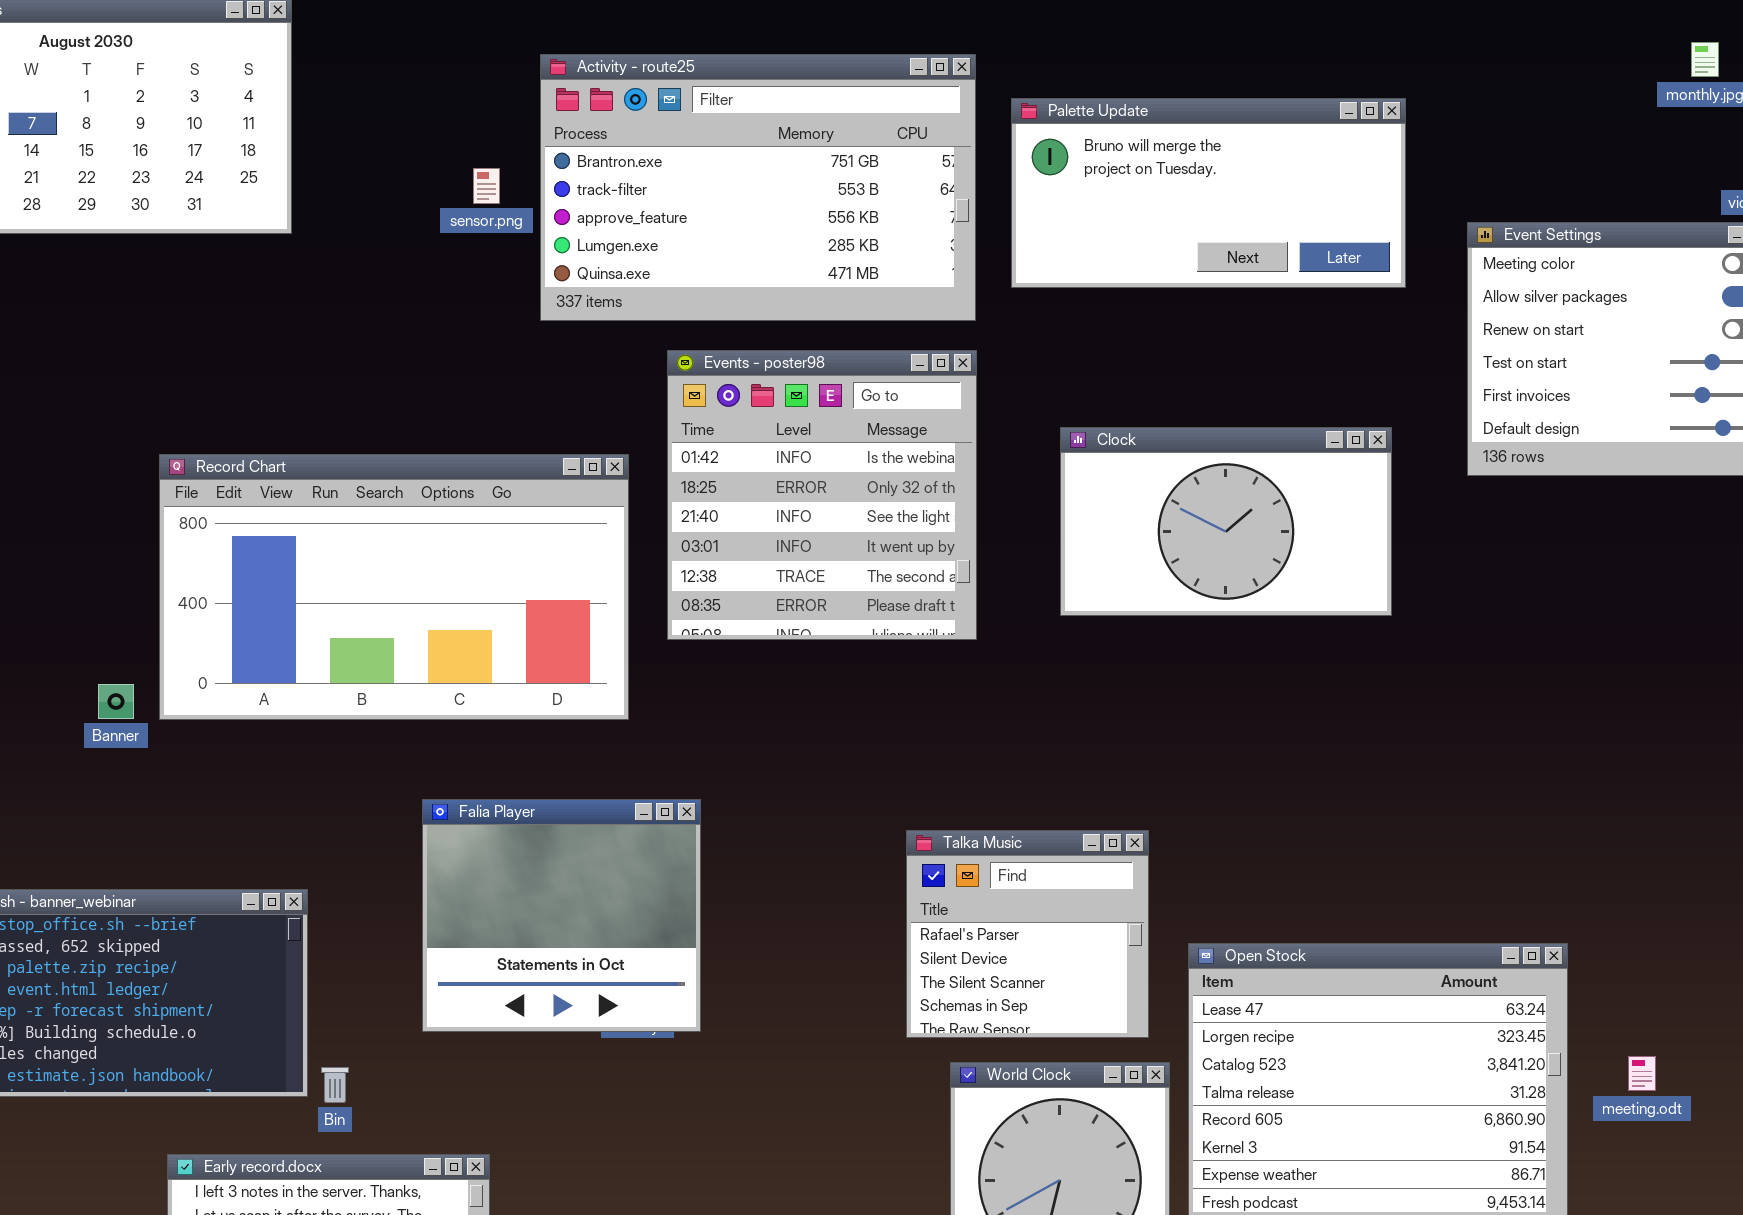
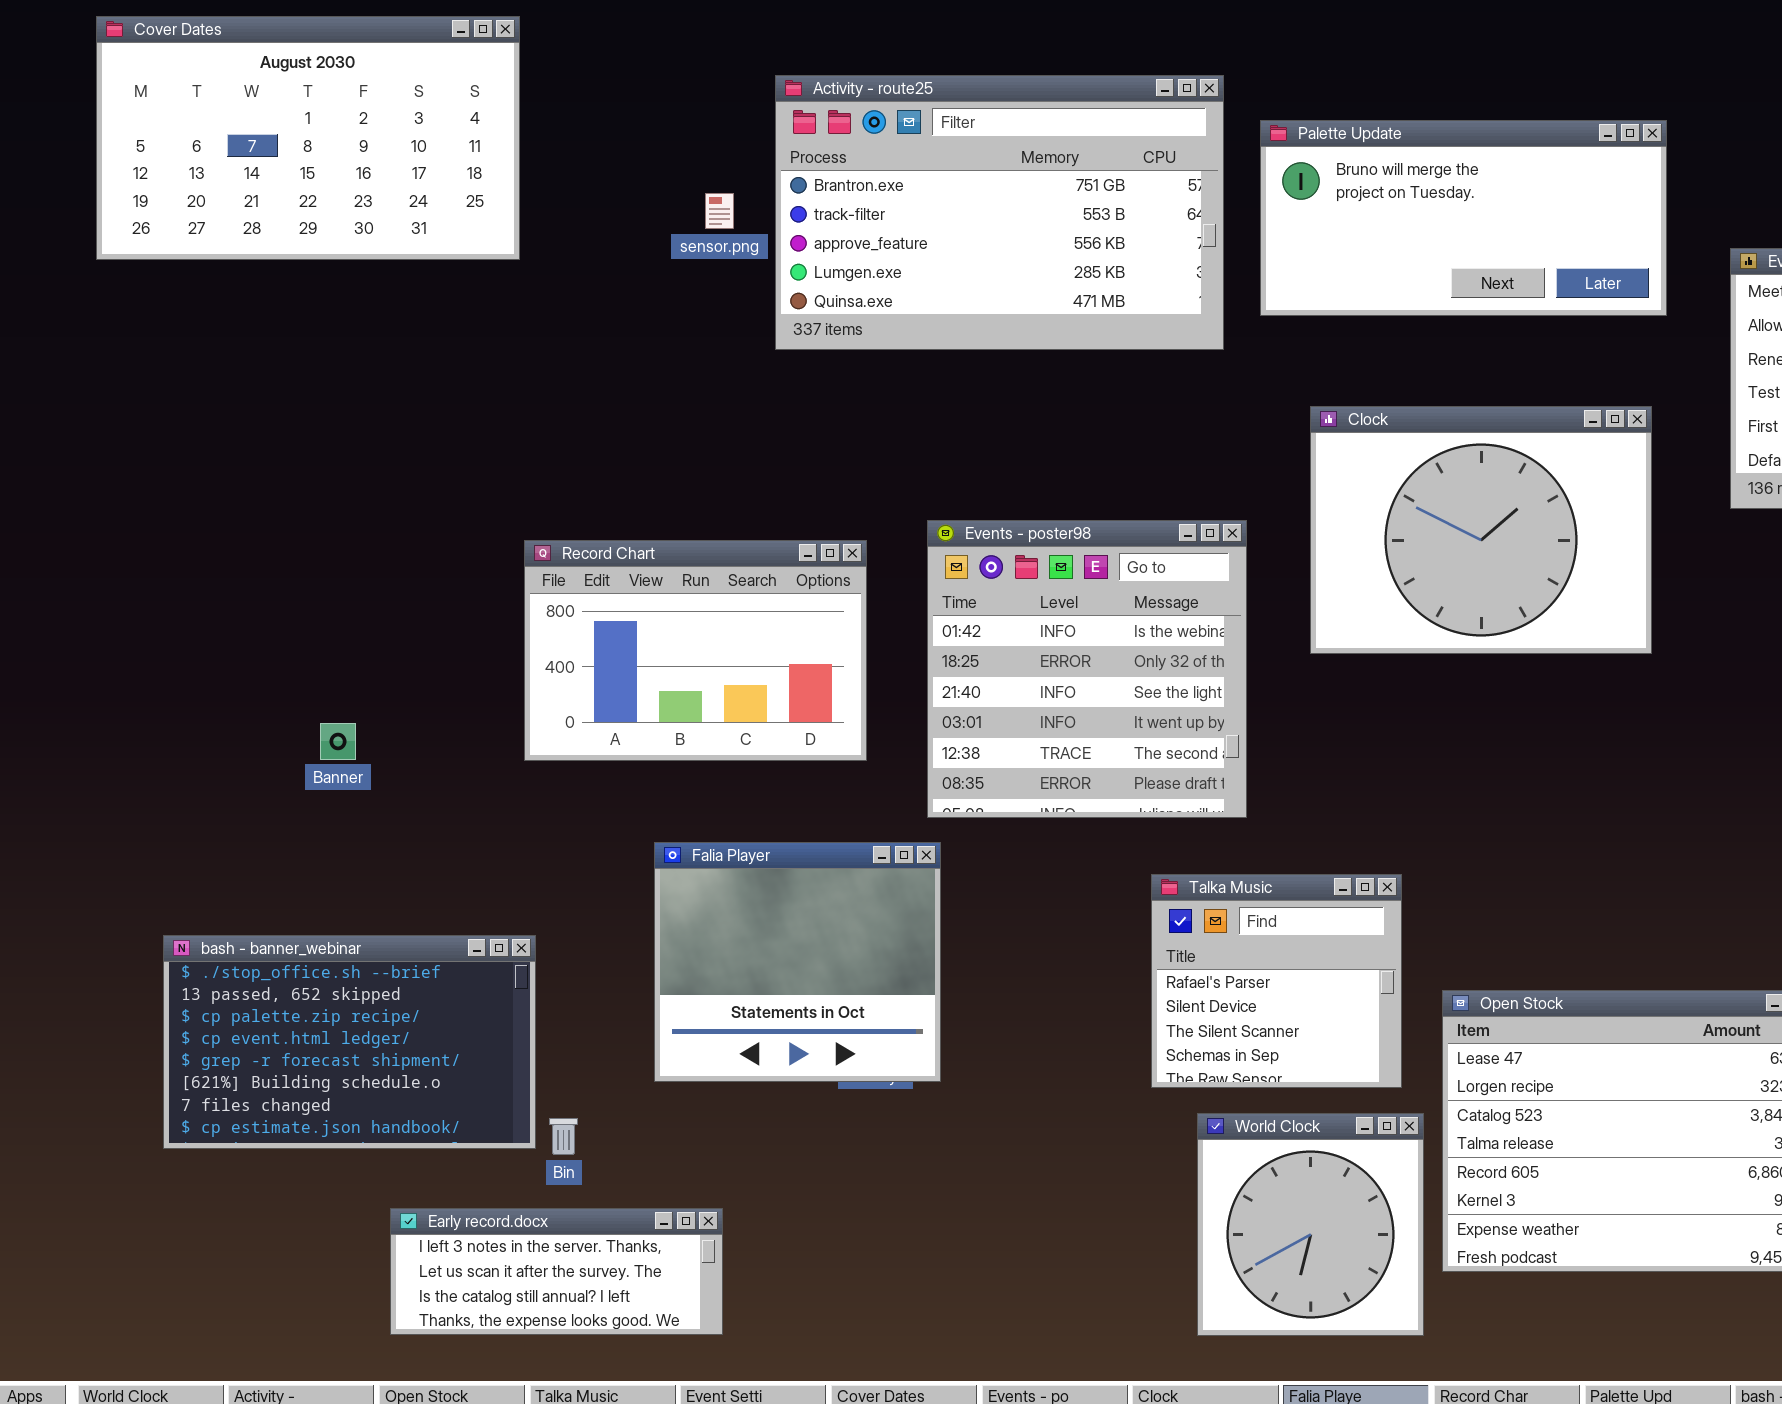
Events - poster98: [667,350,977,640] -> [927,520,1247,818], moved
Clock: [1060,427,1392,616] -> [1310,406,1652,654], resized
Record Chart: [159,454,629,720] -> [524,540,867,761], resized

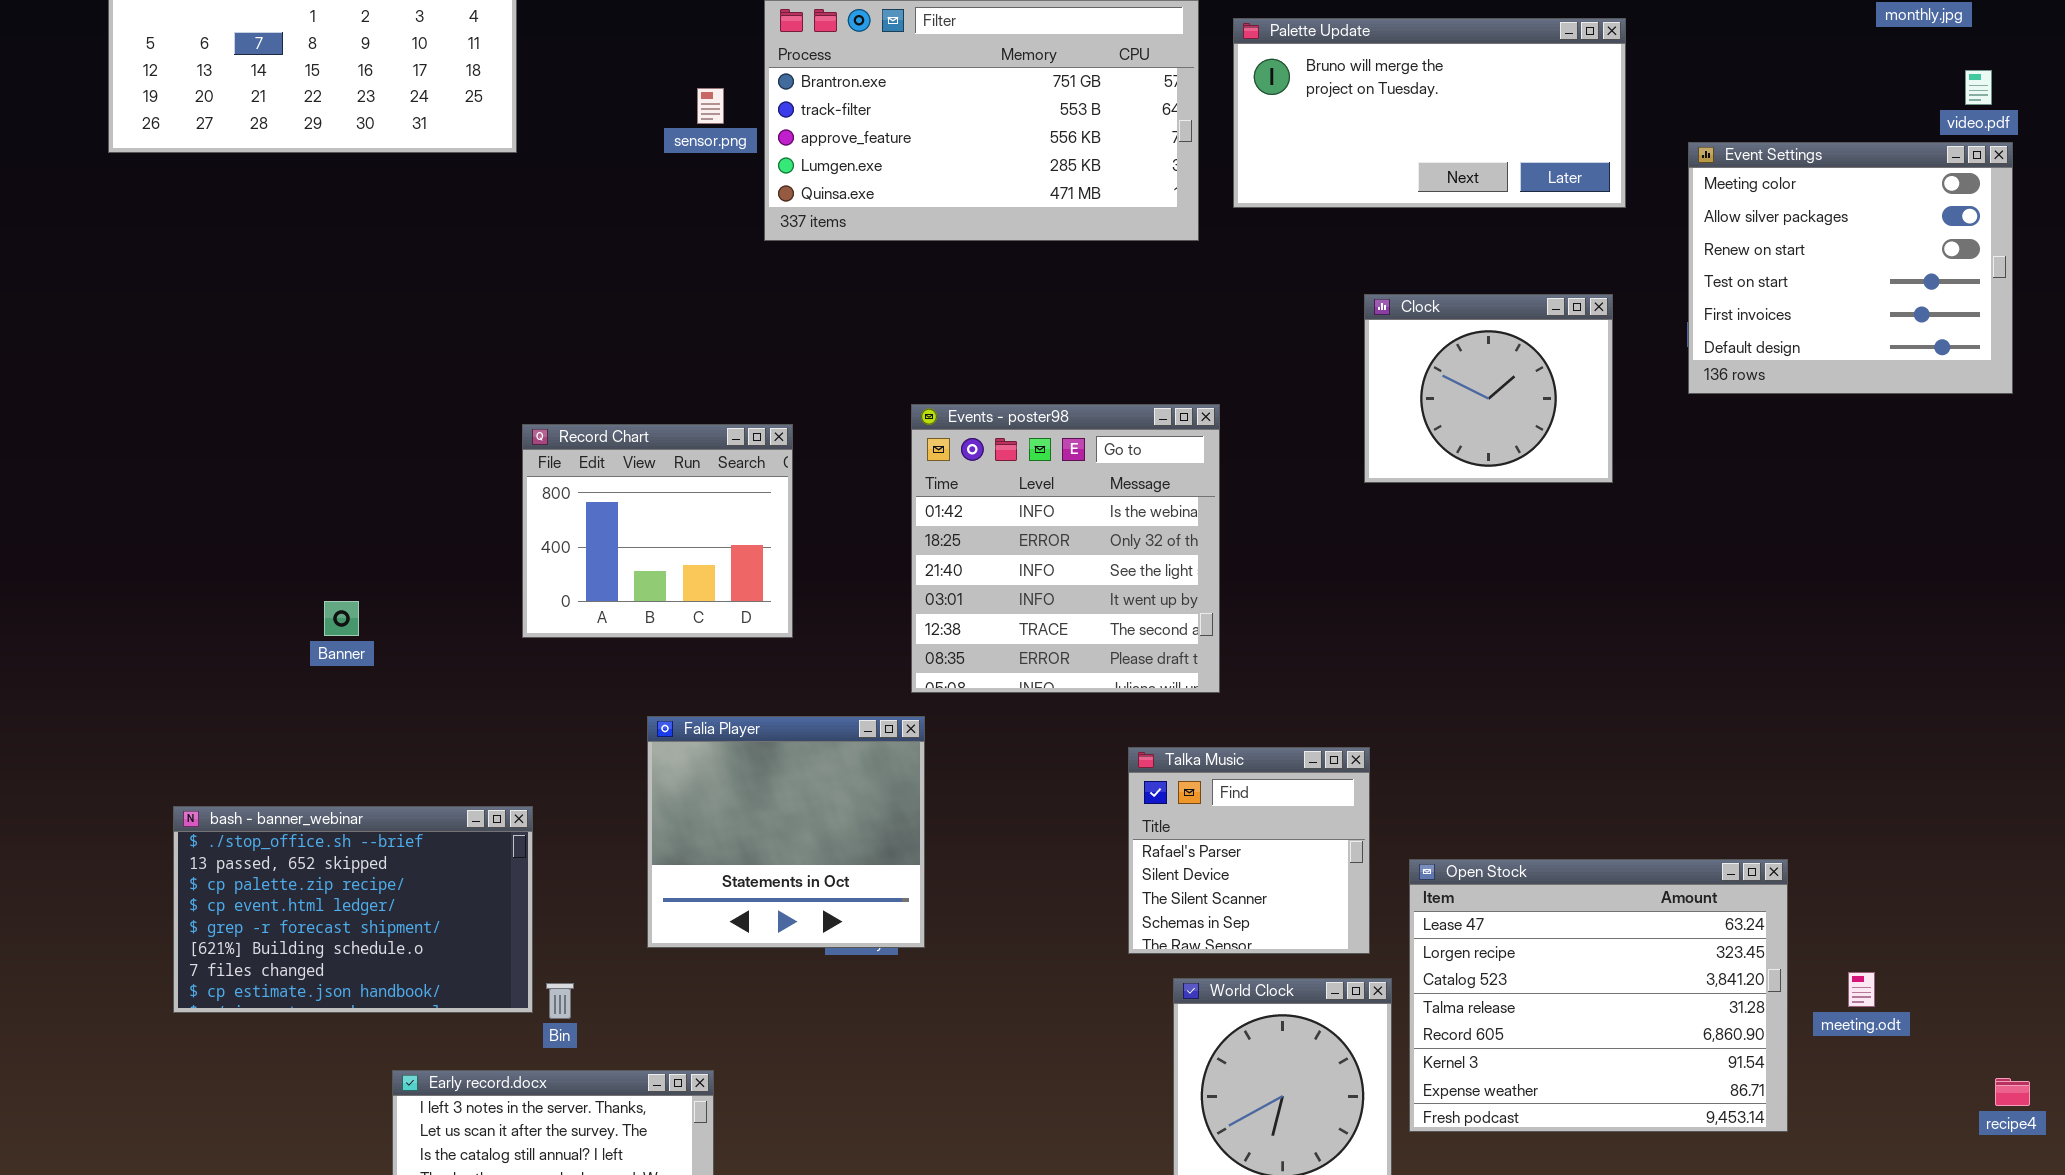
Clock: [1310,406,1652,654] -> [1364,294,1613,483], resized
Record Chart: [524,540,867,761] -> [522,424,793,638], resized

